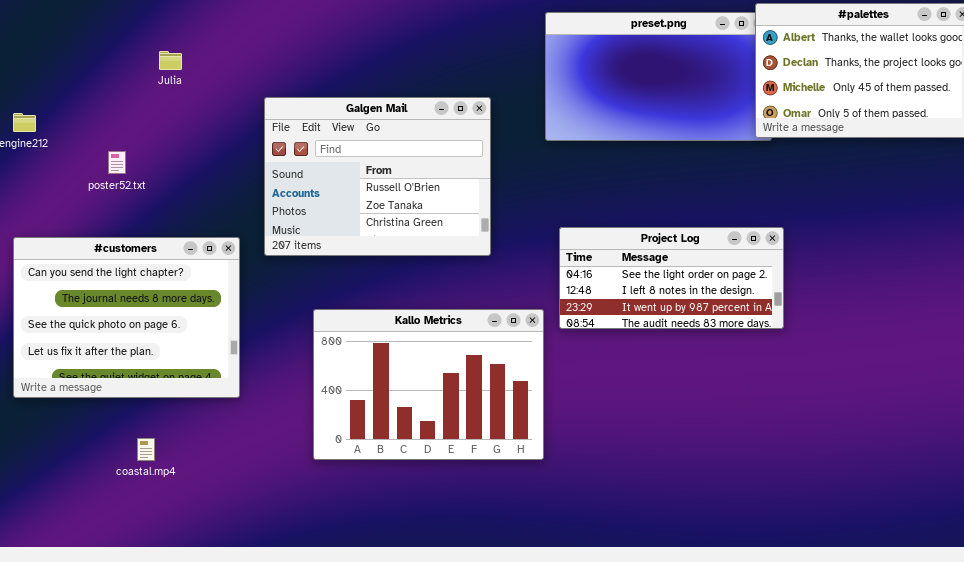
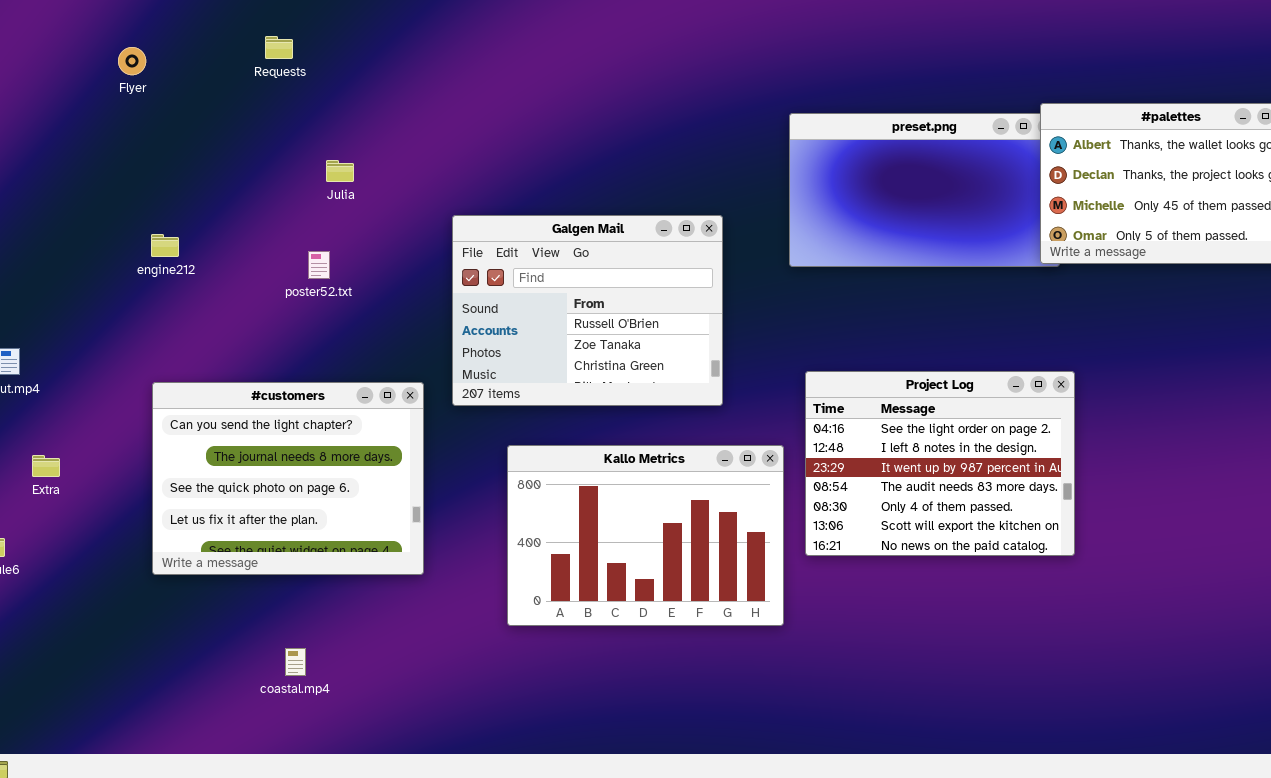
poster52.txt: [108,151,126,174] -> [308,251,330,279], moved
Project Log: [559,227,784,329] -> [805,371,1075,556], resized
Kallo Metrics: [313,309,544,460] -> [507,445,784,626], moved
coastal.mp4: [137,438,155,461] -> [285,648,306,676], moved

